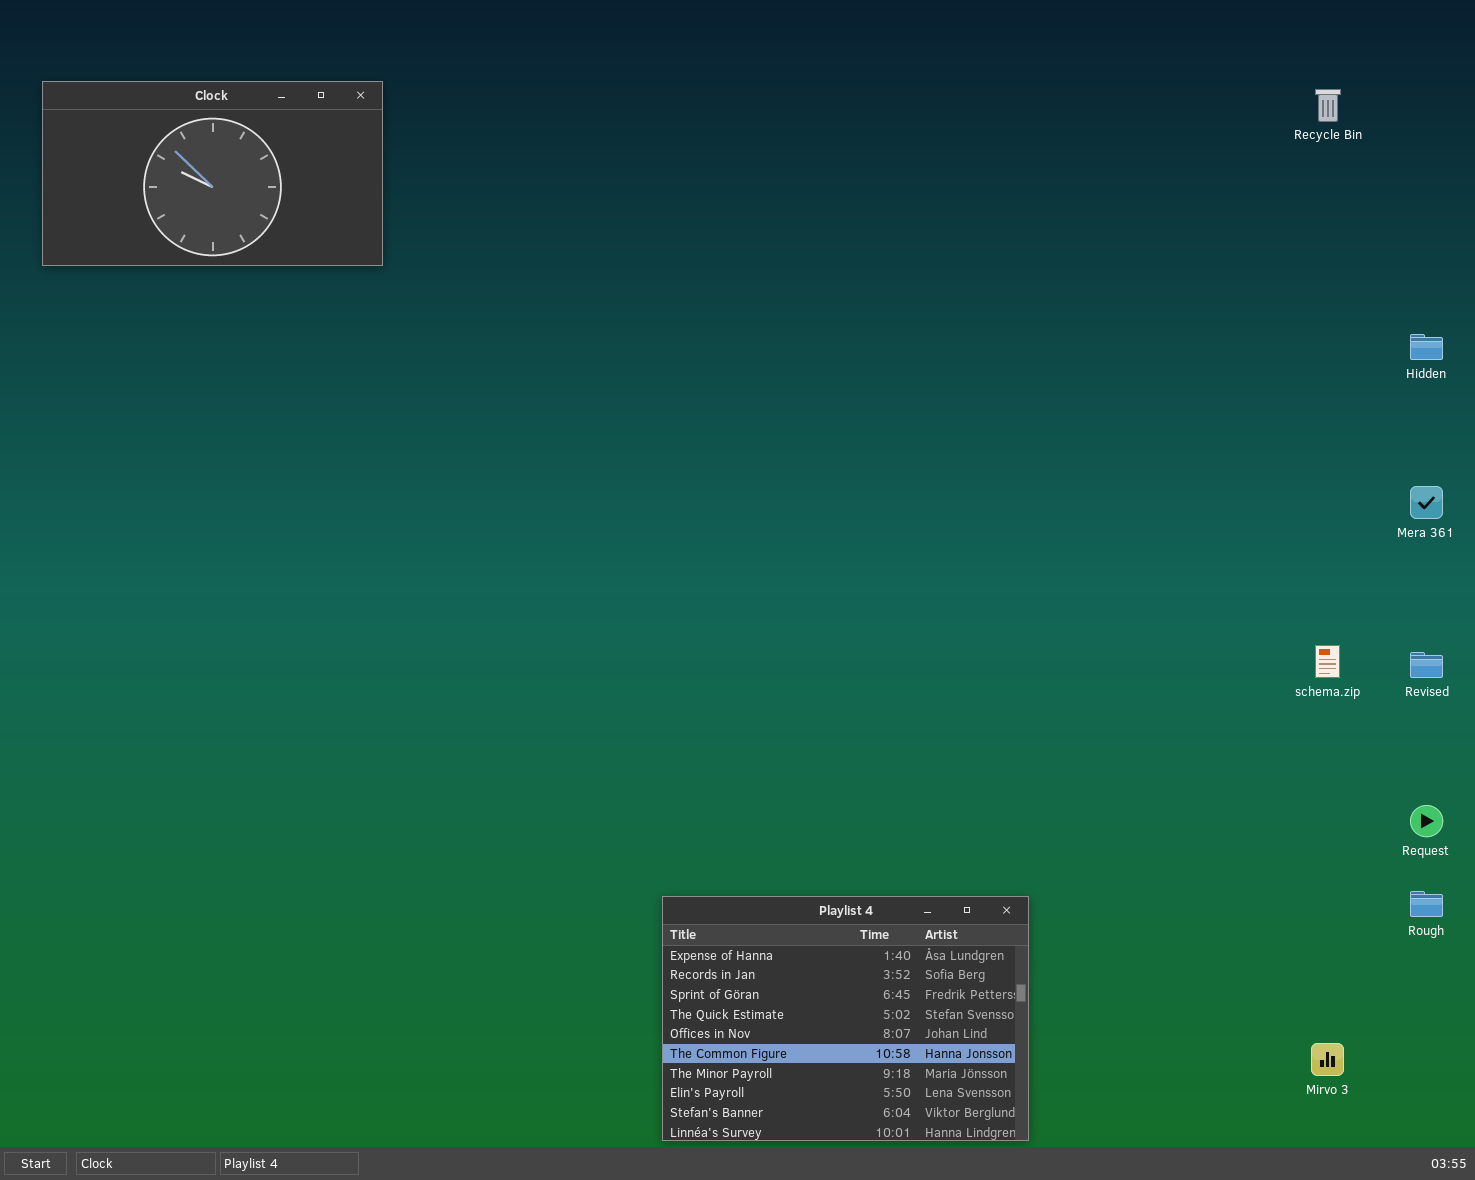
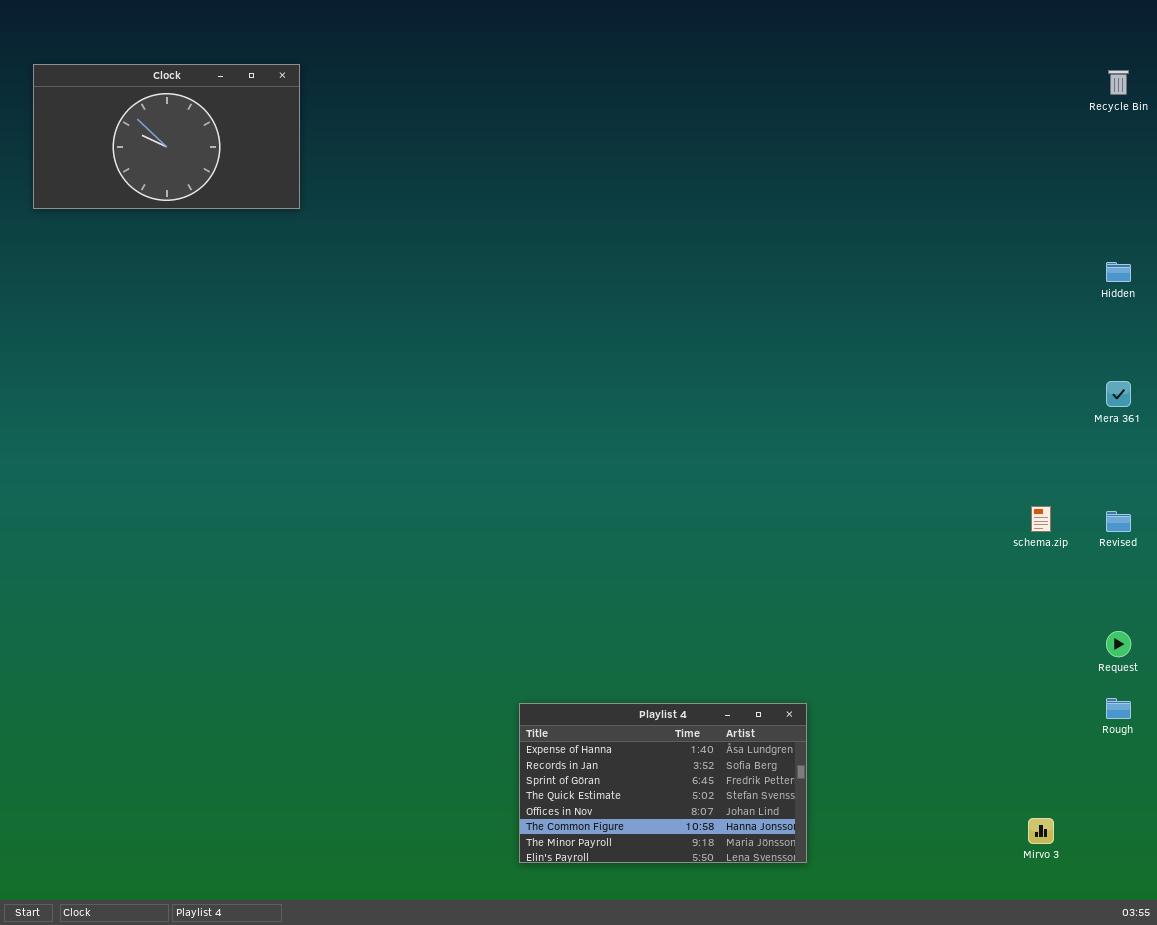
Recycle Bin: [1315,89,1341,122] -> [1108,70,1129,95], moved
Playlist 4: [662,896,1029,1141] -> [519,703,807,863], resized

